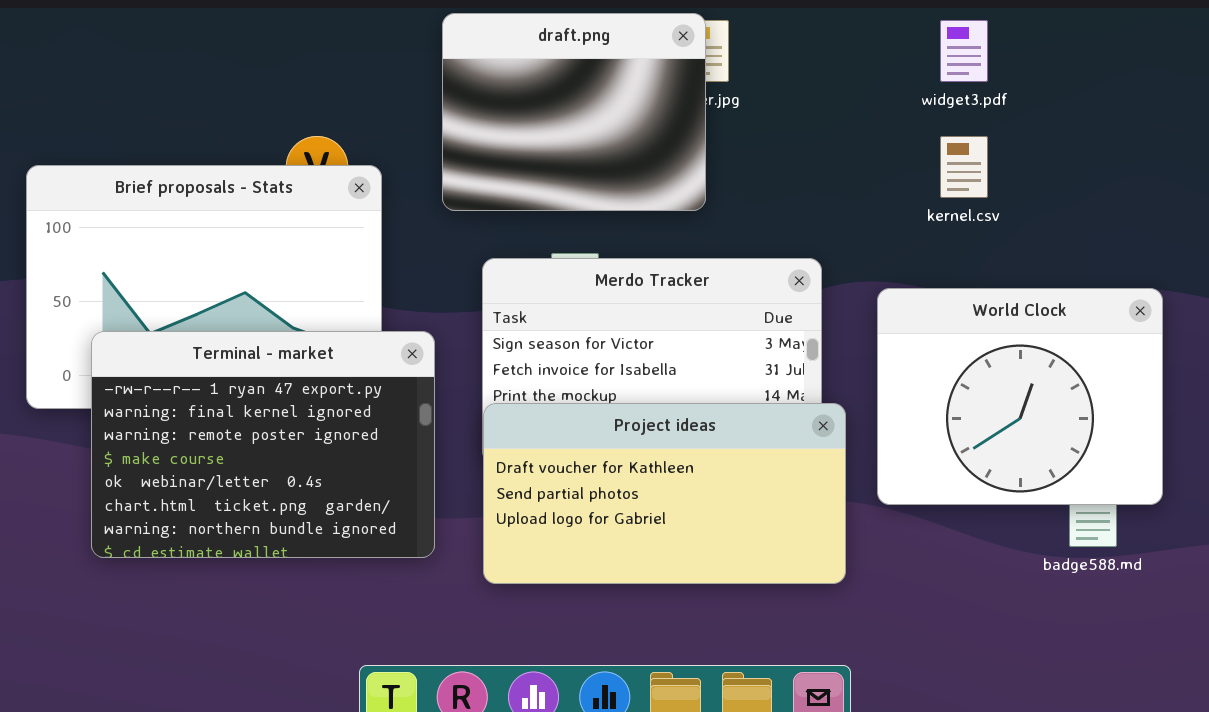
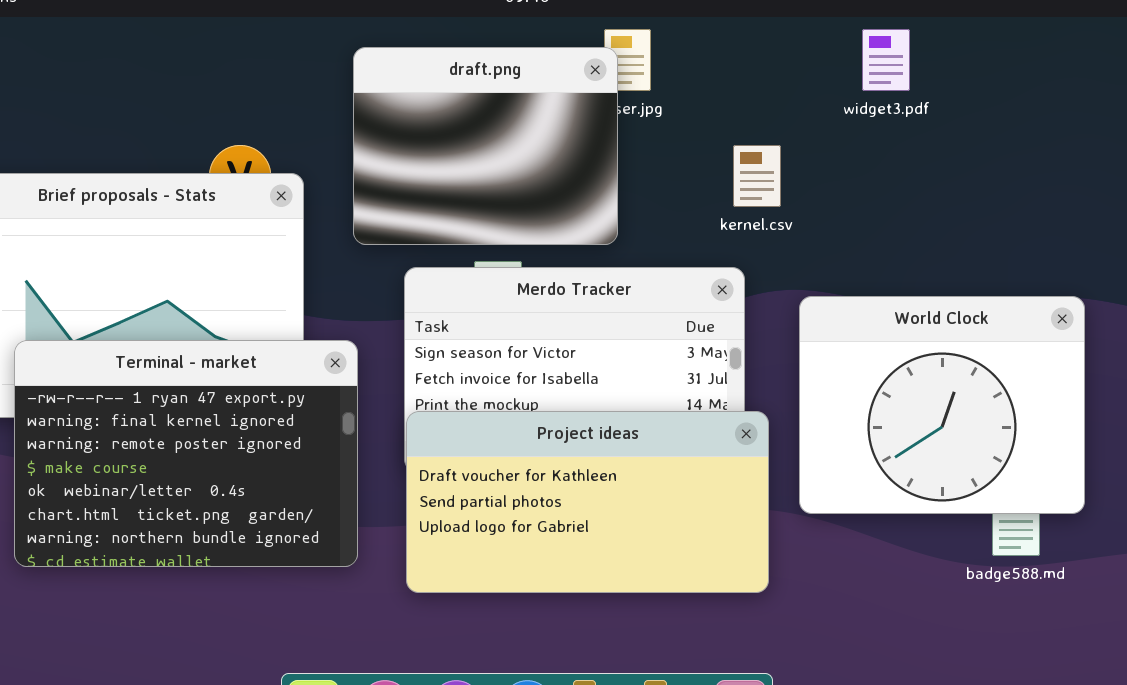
draft.png: [442,13,706,211] -> [353,47,618,245], moved
kernel.csv: [940,136,988,198] -> [733,145,781,207], moved

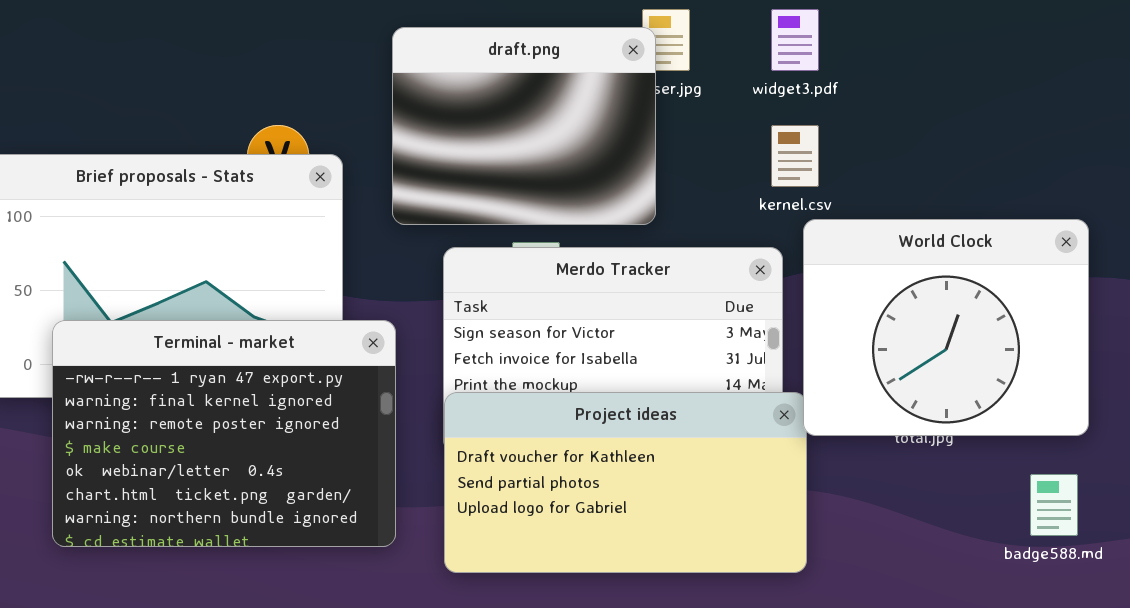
widget3.pdf: [862,29,910,91] -> [771,9,819,71], moved
World Clock: [799,296,1085,514] -> [803,219,1089,436], moved

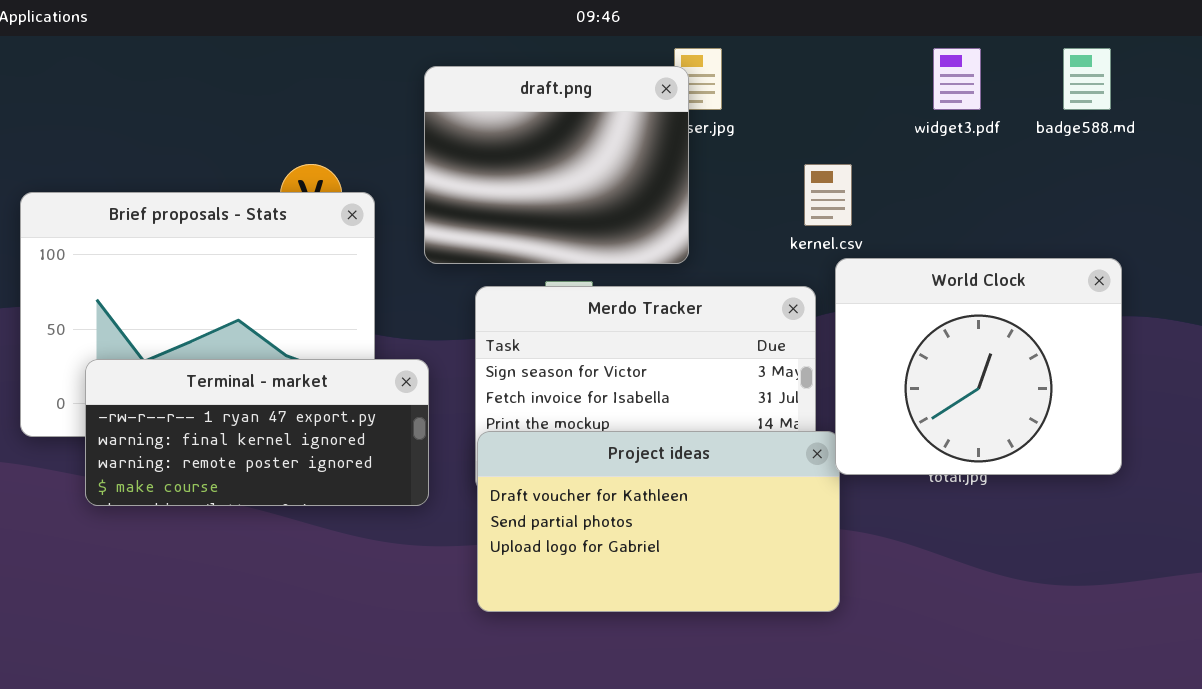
widget3.pdf: [771,9,819,71] -> [933,48,981,110], moved
Terminal - market: [52,320,396,547] -> [85,359,429,506], resized
badge588.md: [1030,474,1078,536] -> [1063,48,1111,110], moved

